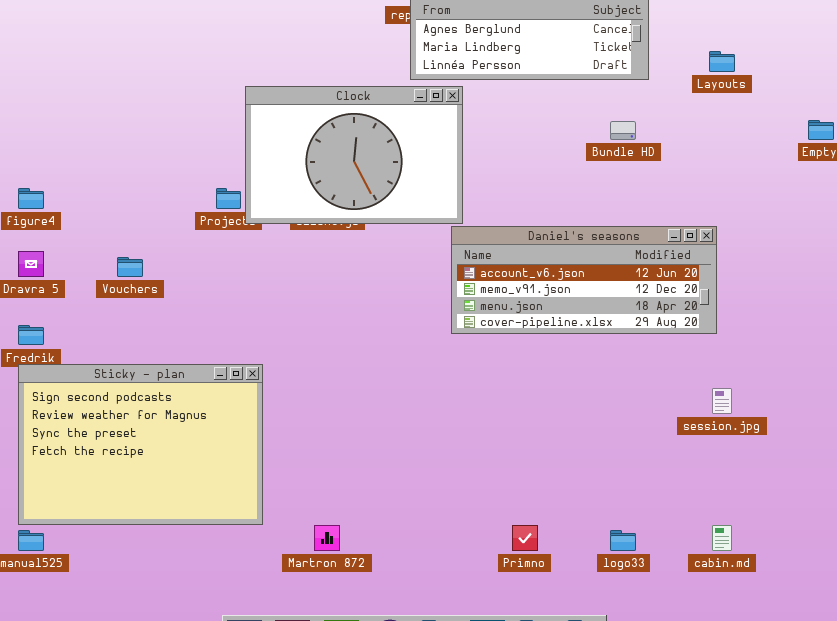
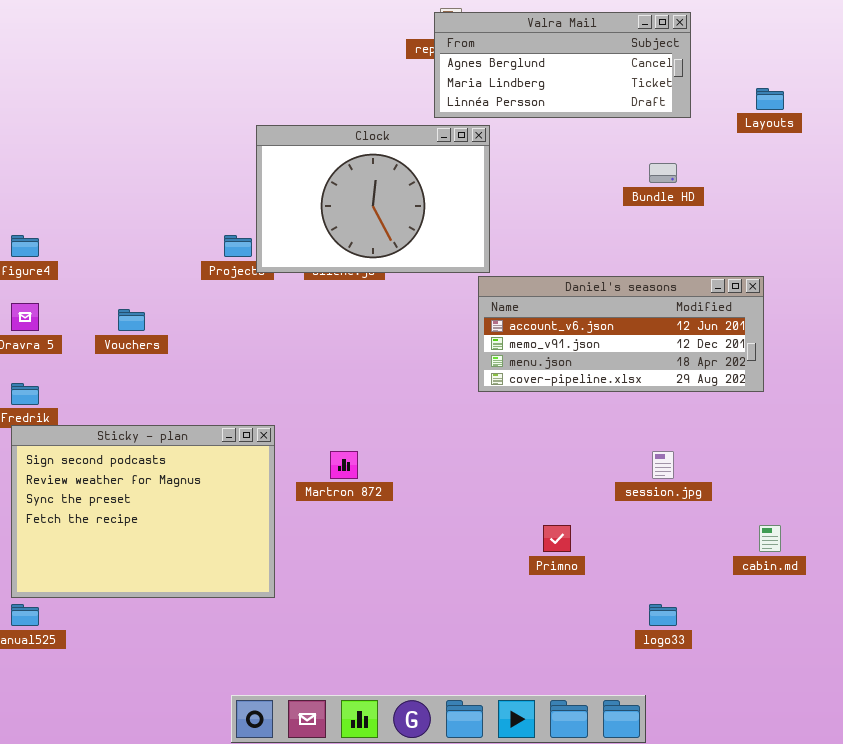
session.jpg: [712,388,732,414] -> [652,451,674,479], moved
Martron 872: [314,525,340,551] -> [330,451,358,479], moved
Primno: [512,525,538,551] -> [543,525,571,552], moved
cabin.md: [712,525,732,551] -> [759,525,781,552], moved

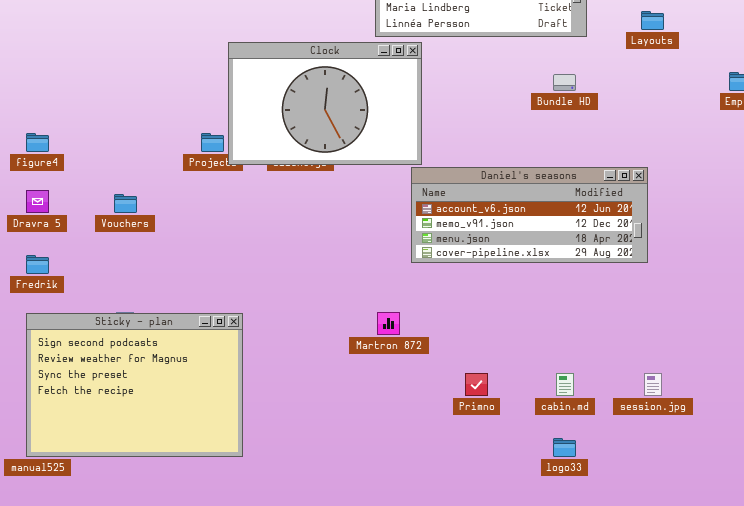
Sticky - plan: [11,425,275,598] -> [26,313,243,457], moved
Martron 872: [330,451,358,479] -> [377,312,400,335], moved
session.jpg: [652,451,674,479] -> [644,373,662,396], moved
cabin.md: [759,525,781,552] -> [556,373,574,396], moved

